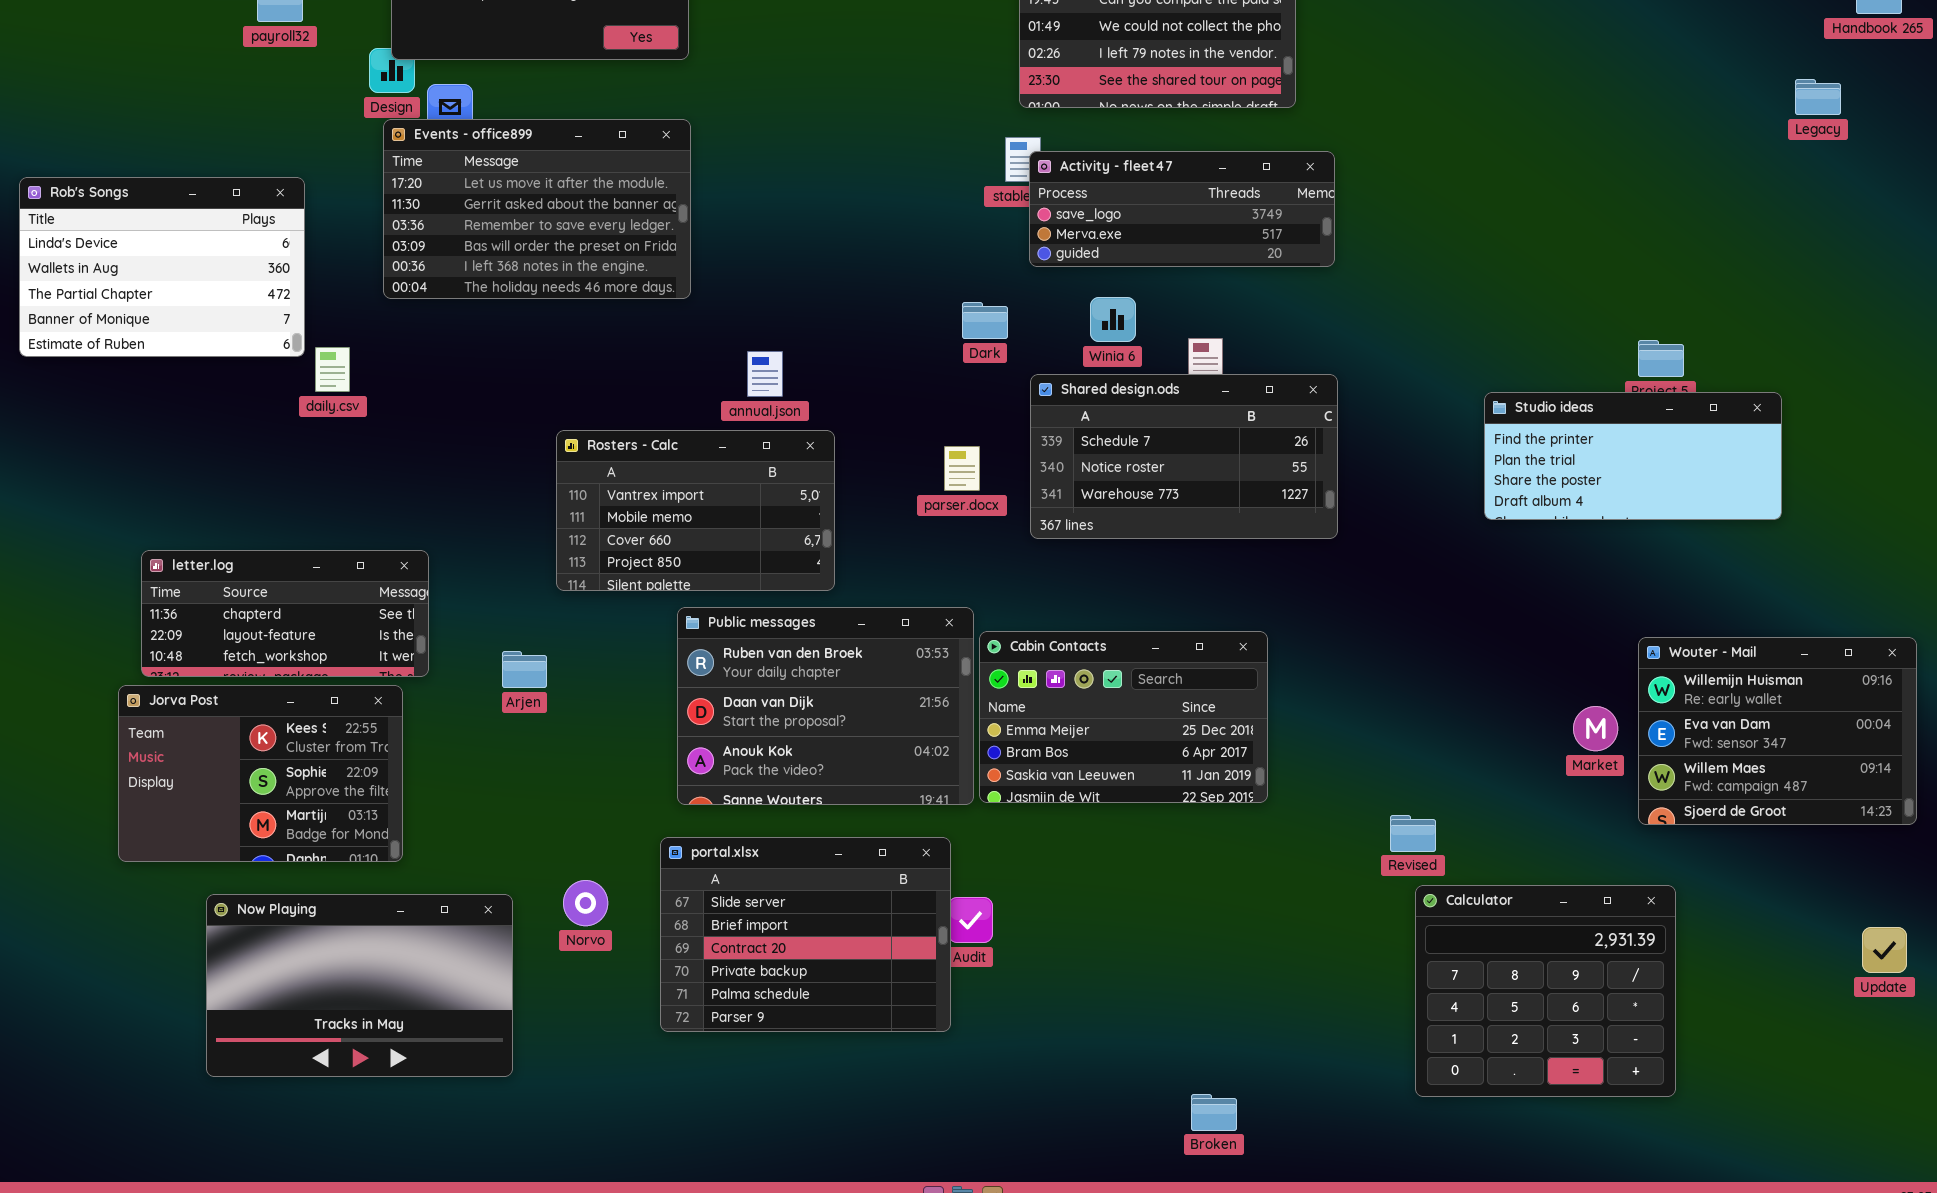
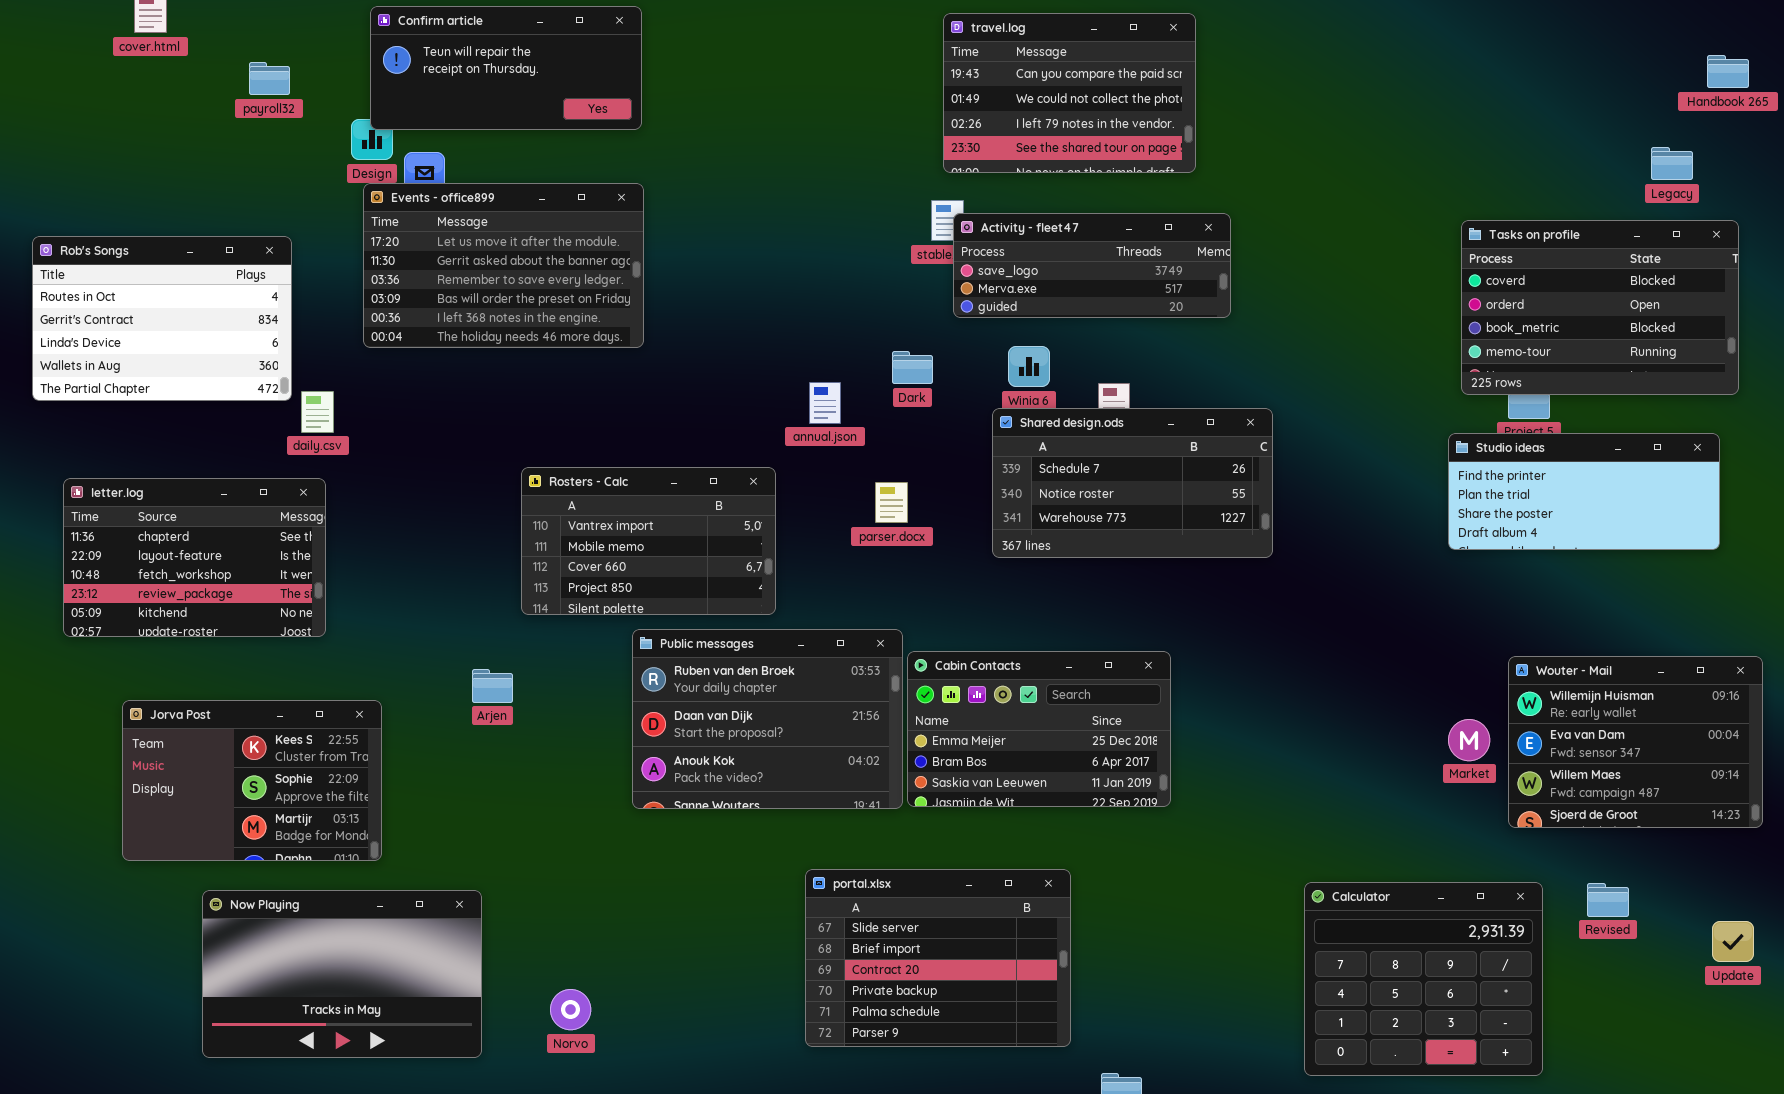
Tasks on profile: none -> [1461,220,1739,395], opened
Rob's Songs: [19,177,305,357] -> [32,236,292,401], scrolled up 2 rows
annual.json: [747,351,783,397] -> [809,382,841,424], moved
Shared design.ods: [1030,374,1338,539] -> [992,408,1273,558], moved
Studio ideas: [1484,392,1782,520] -> [1448,433,1720,550], moved
letter.log: [141,550,429,677] -> [63,478,326,637], moved, resized
Revised: [1390,815,1436,852] -> [1587,883,1629,917], moved
portal.xlsx: [660,837,951,1032] -> [805,869,1071,1047], moved
Norvo: [563,880,608,926] -> [550,989,591,1030], moved

